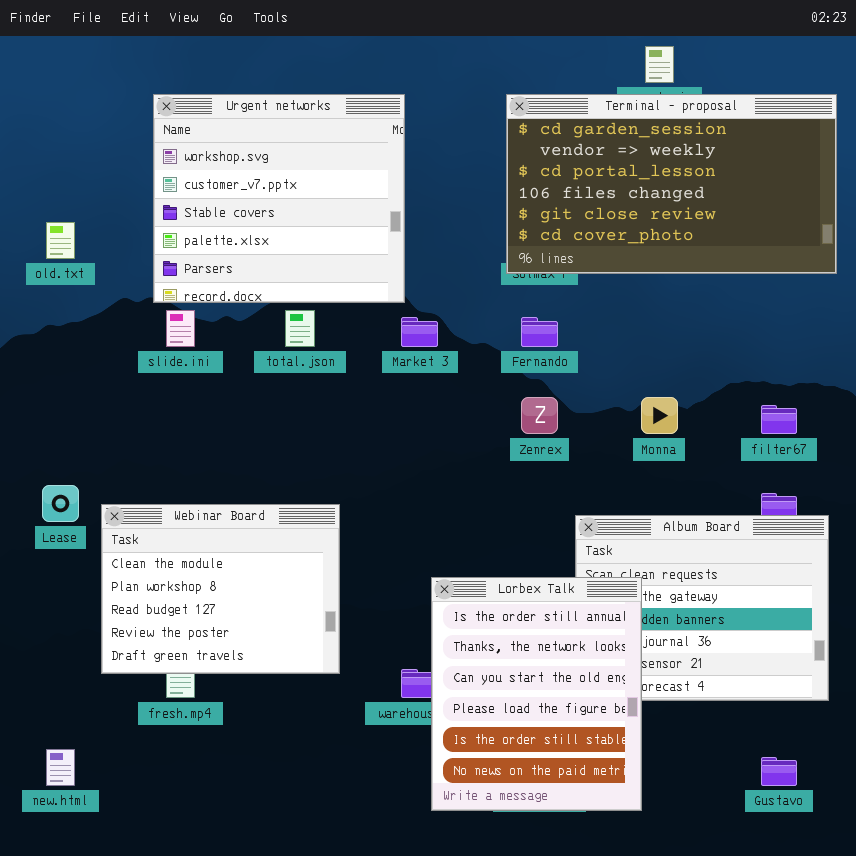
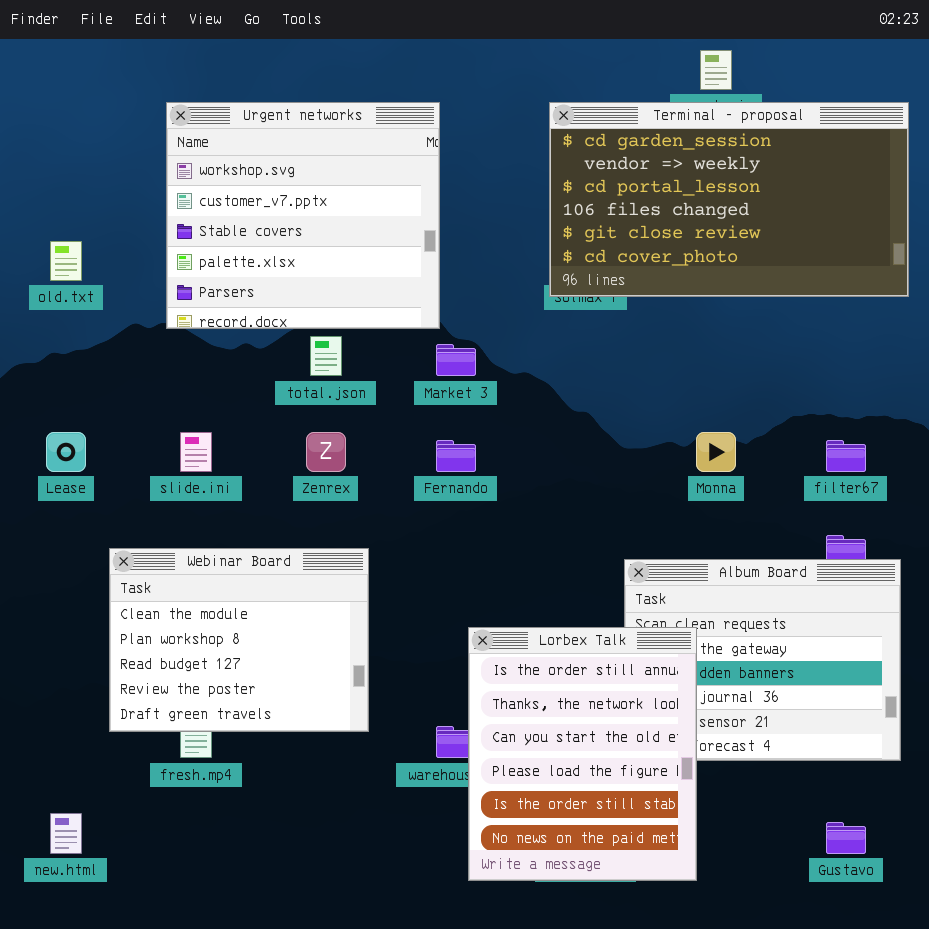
slide.ini: [166,310,195,347] -> [180,432,212,472], moved
Fernando: [521,317,558,347] -> [436,440,476,472], moved
Zenrex: [521,397,558,434] -> [306,432,346,472], moved
Lease: [42,485,79,522] -> [46,432,86,472], moved

